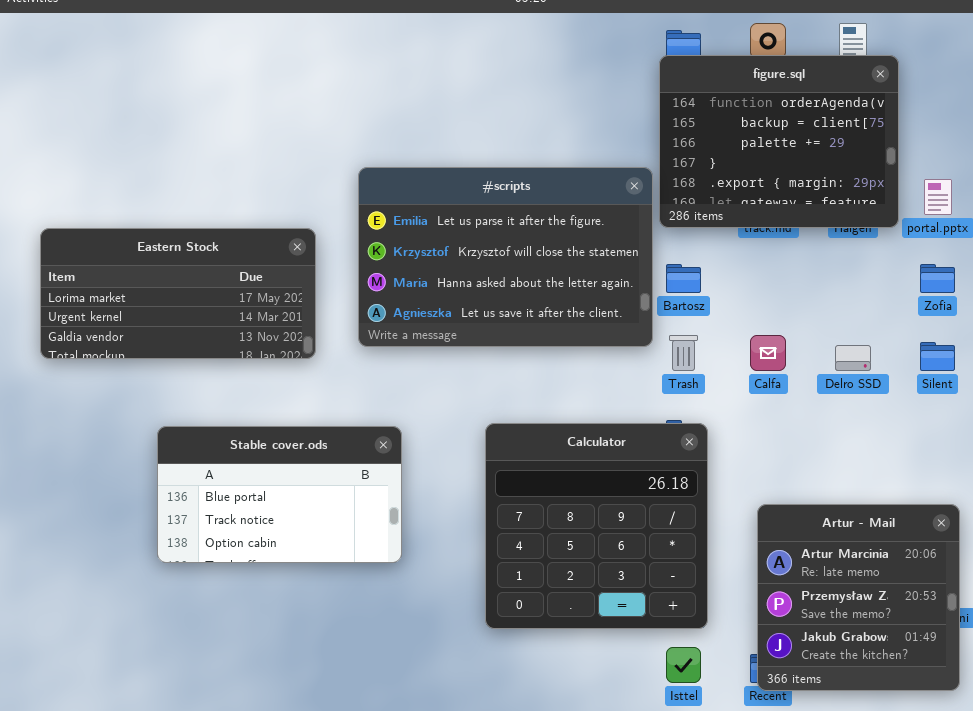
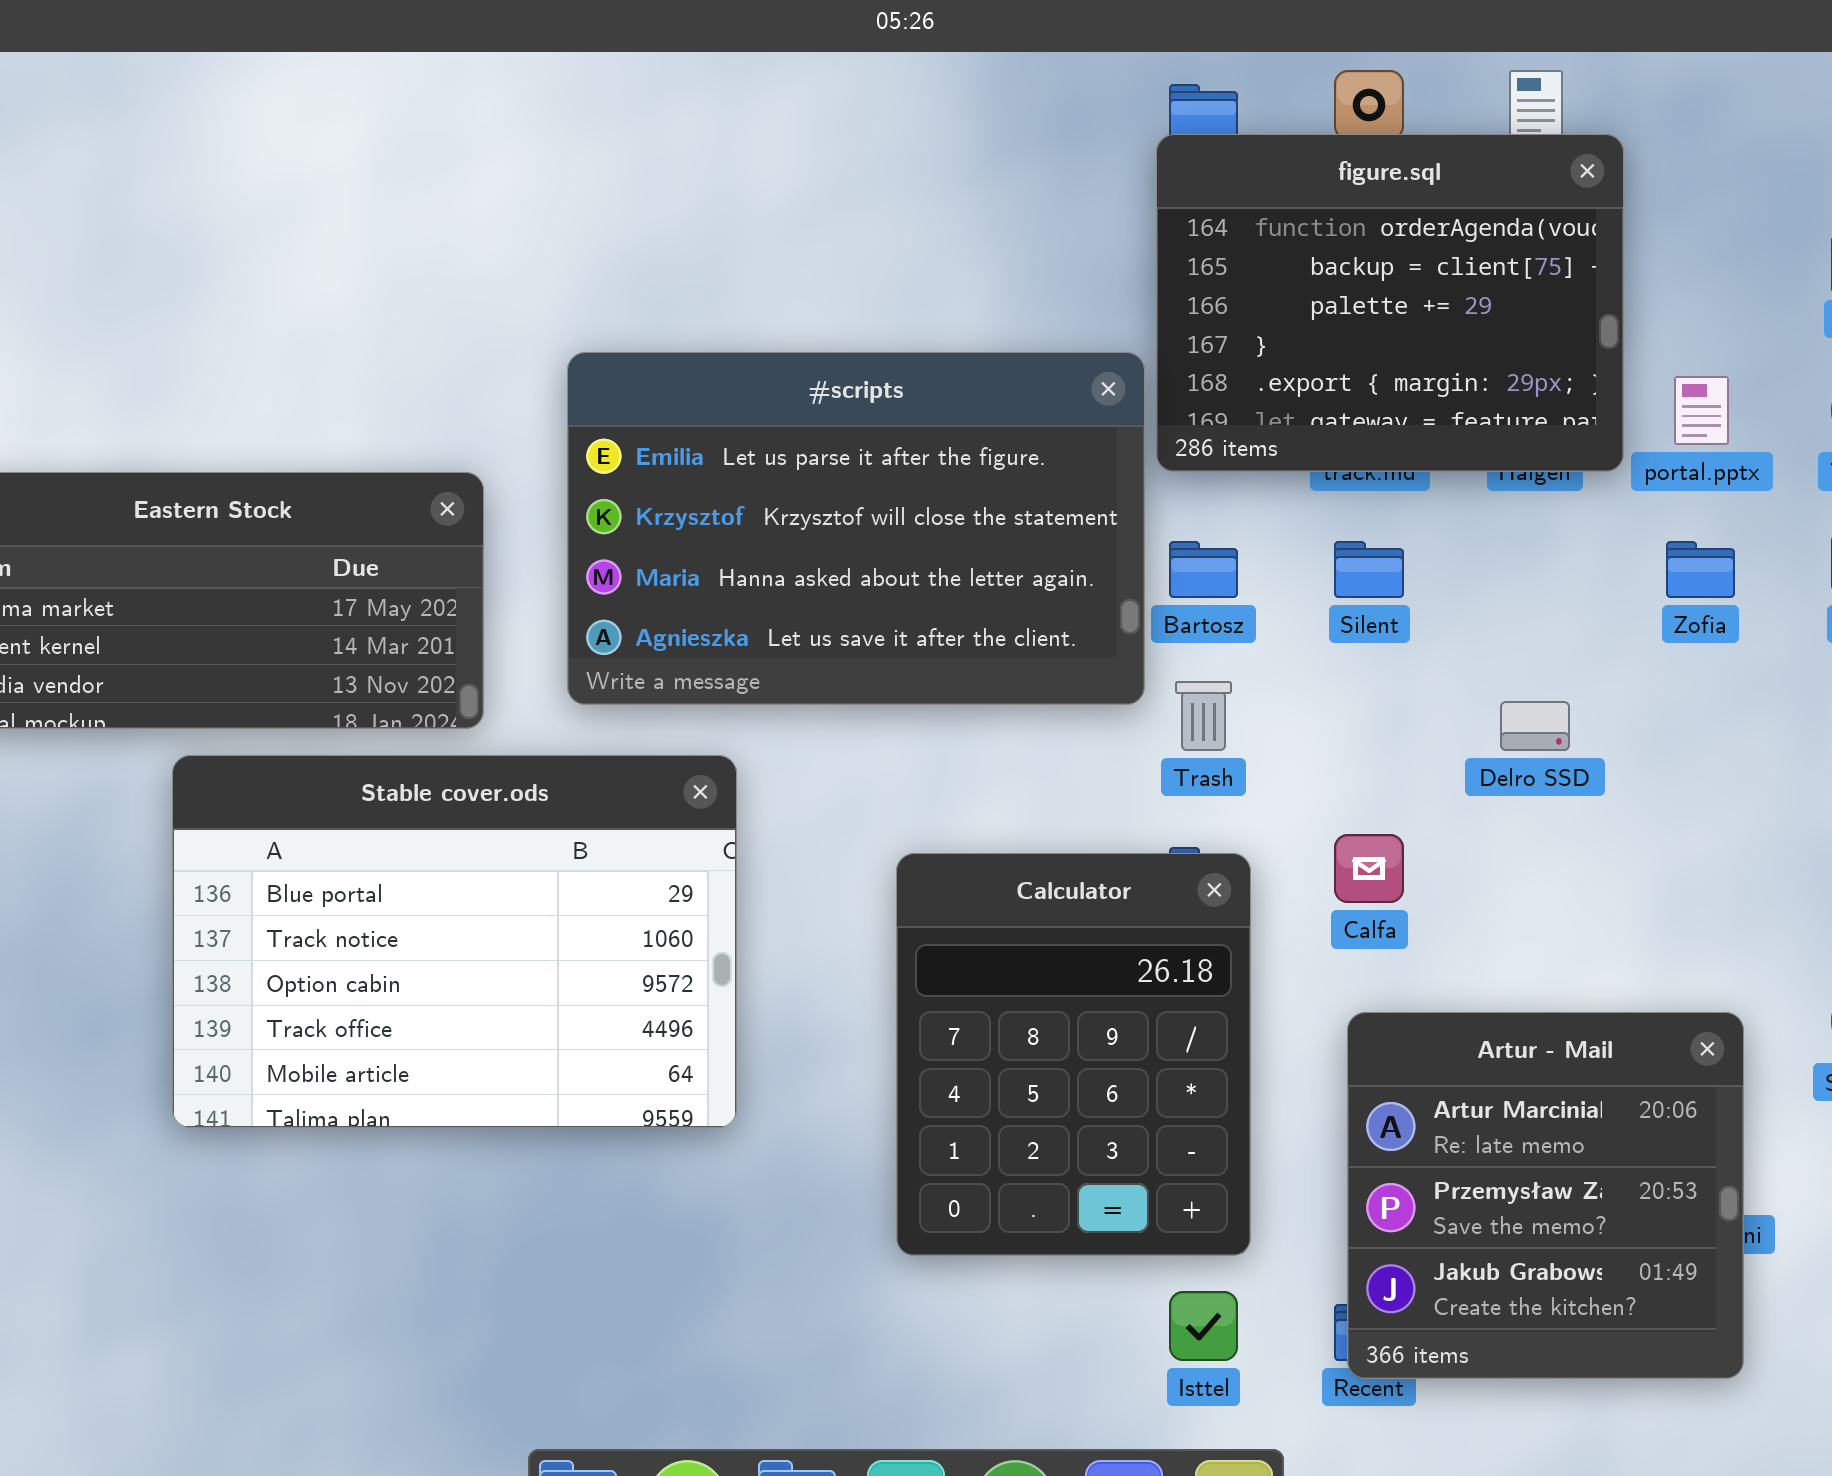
Calfa: [750,335,786,371] -> [1334,834,1404,903], moved
Silent: [920,342,955,371] -> [1334,541,1404,598], moved
Calculator: [485,423,708,629] -> [896,853,1251,1256], resized
Stable cover.ods: [157,426,402,563] -> [172,755,737,1128], resized

